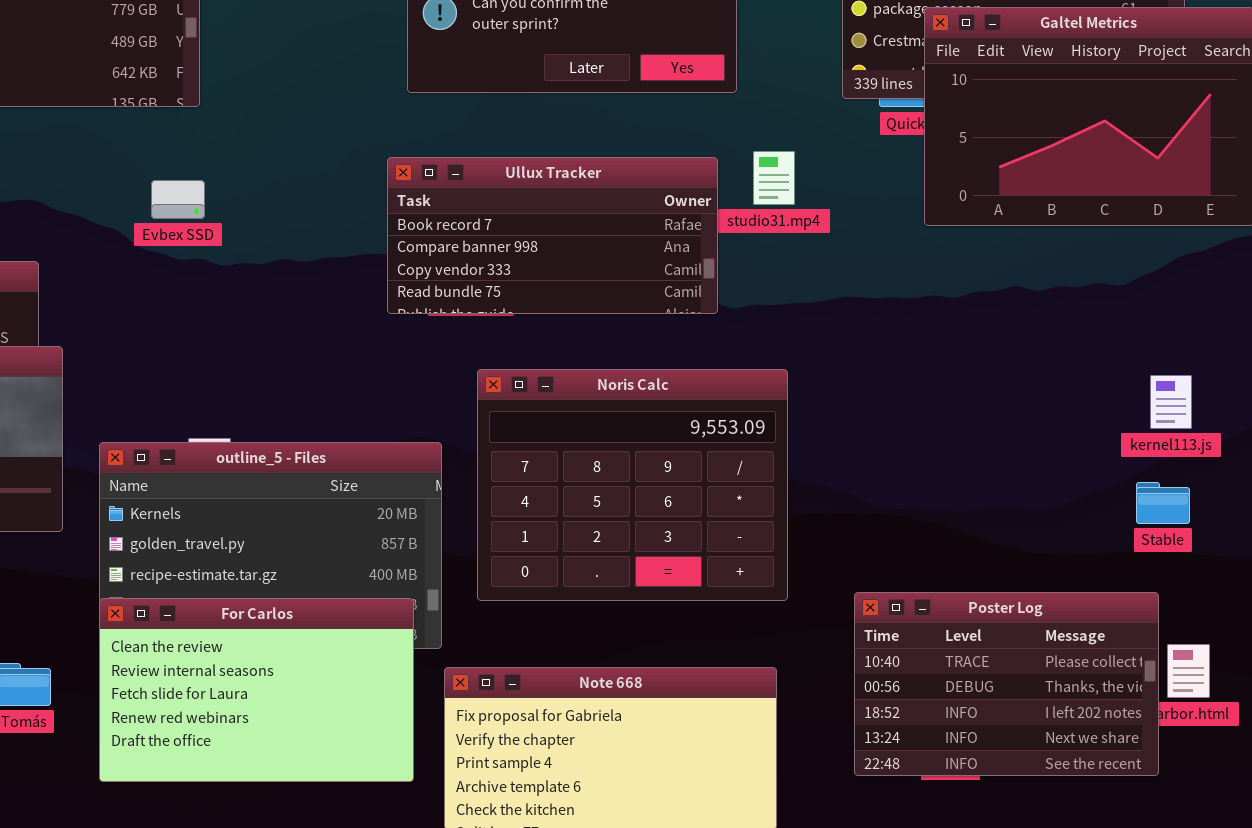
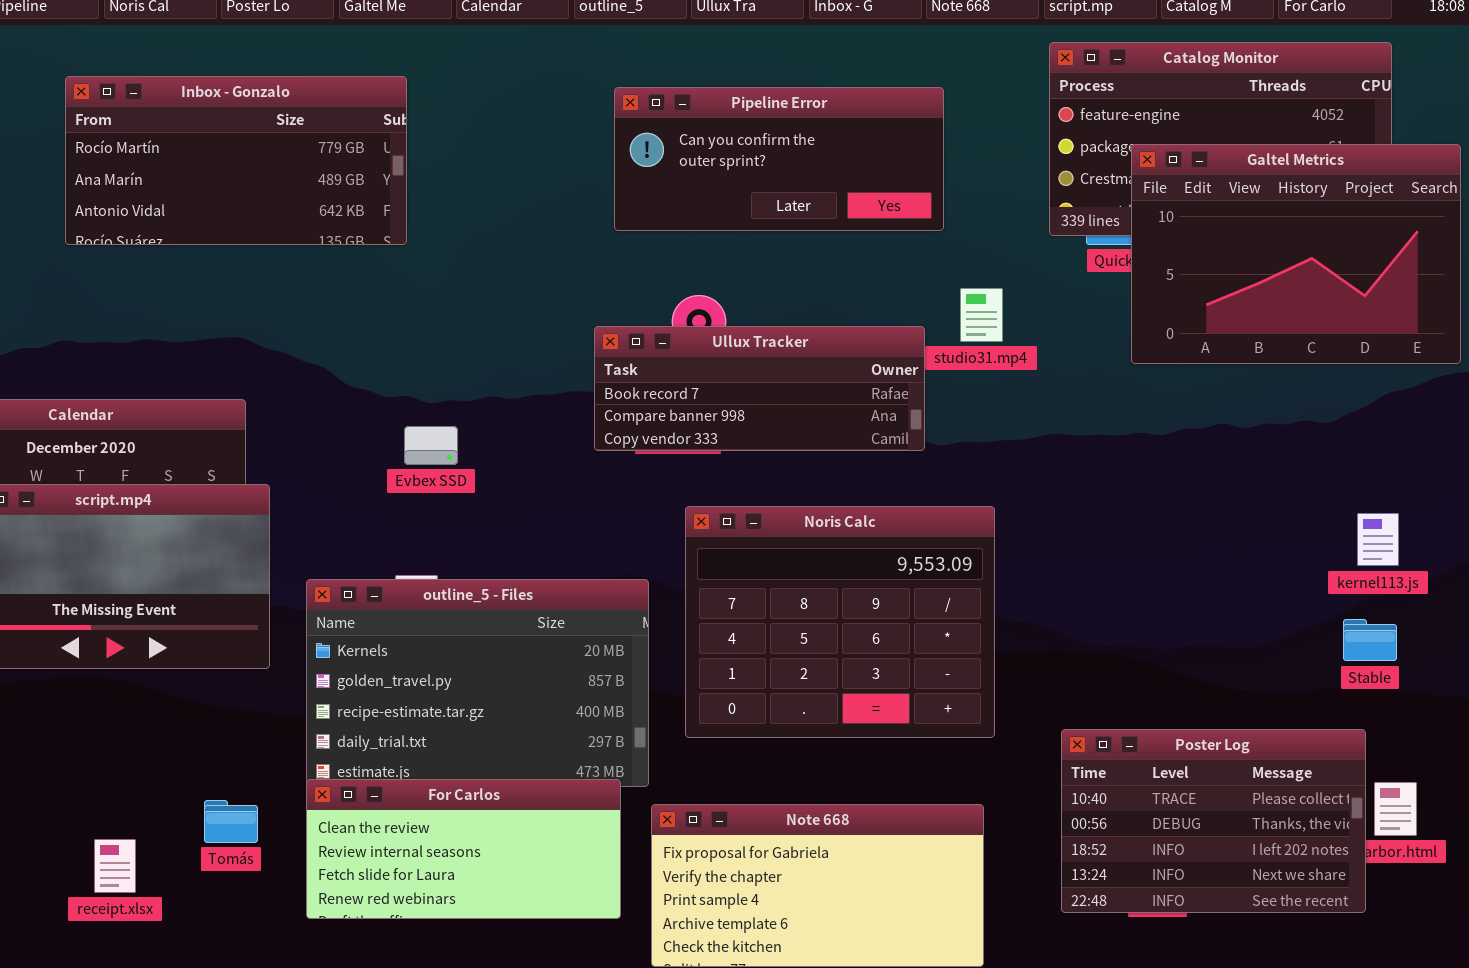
Ullux Tracker: [387,157,718,314] -> [594,326,925,451], resized
Evbex SSD: [151,180,205,219] -> [404,426,458,465], moved
For Carlos: [99,598,414,782] -> [306,779,621,919], resized

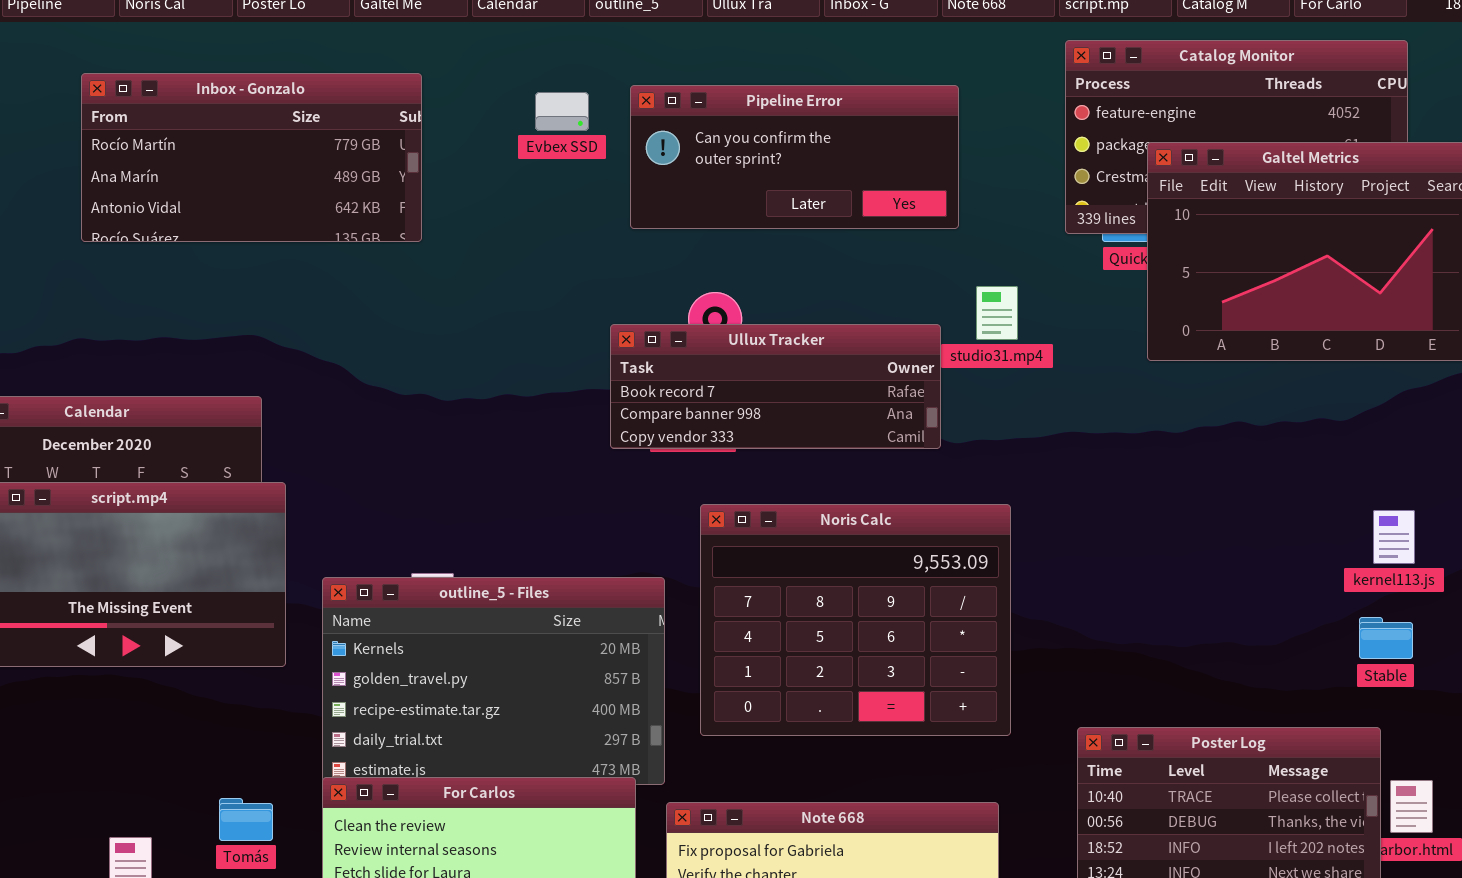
Evbex SSD: [404,426,458,465] -> [535,92,589,131], moved

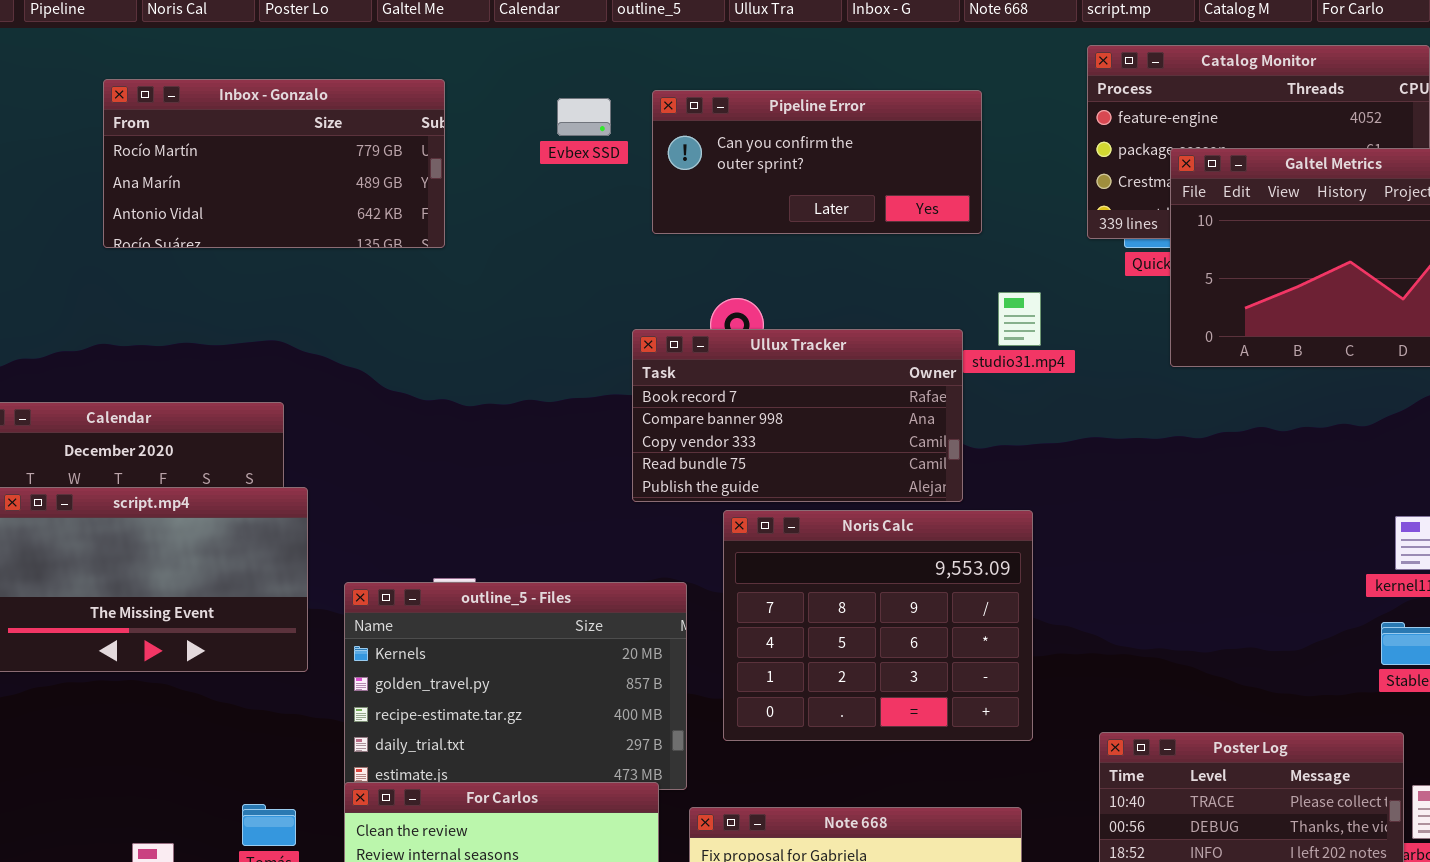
Ullux Tracker: [610,324,941,449] -> [632,329,963,502], resized

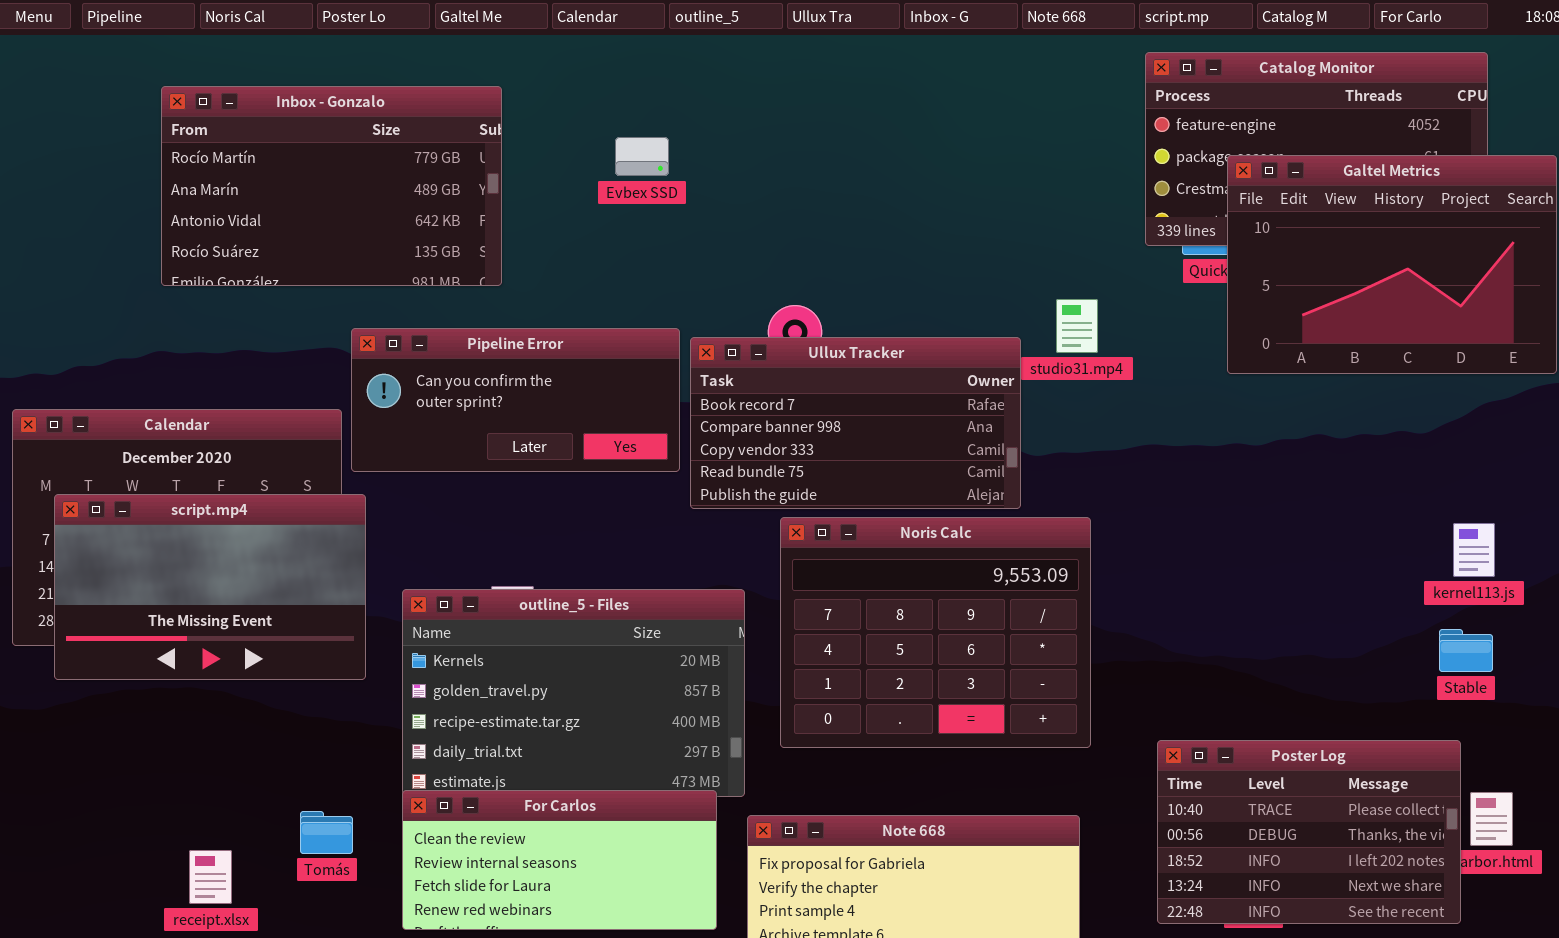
Inbox - Gonzalo: [103,79,445,248] -> [161,86,502,286], resized
Pipeline Error: [652,90,982,234] -> [351,328,680,472], moved
Evbex SSD: [557,98,611,136] -> [615,137,669,176], moved

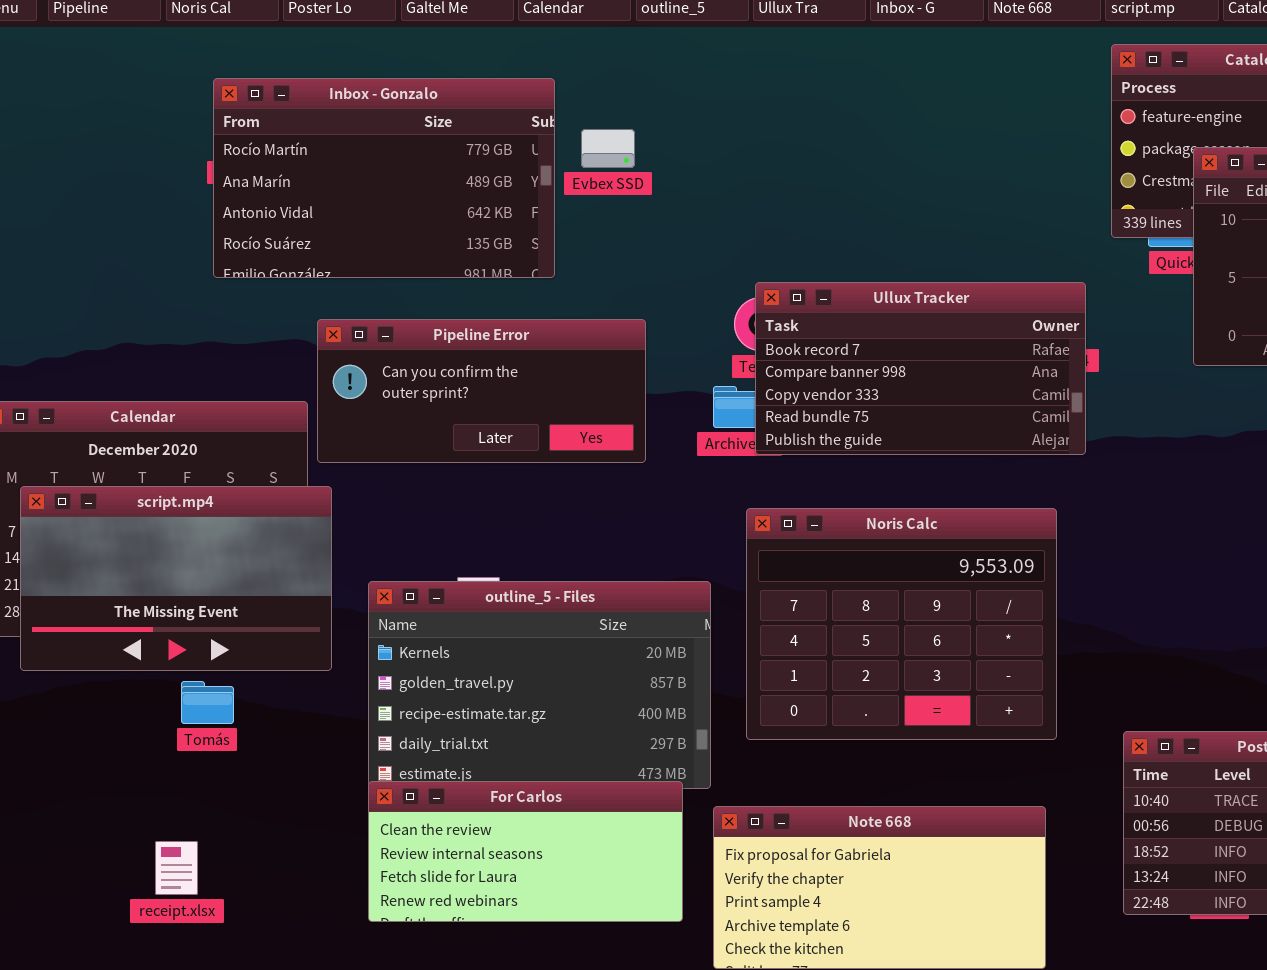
Inbox - Gonzalo: [161,86,502,286] -> [213,78,555,278], moved
Ullux Tracker: [690,337,1021,509] -> [755,282,1086,455], moved
Tomás: [300,811,353,854] -> [181,681,234,724], moved

